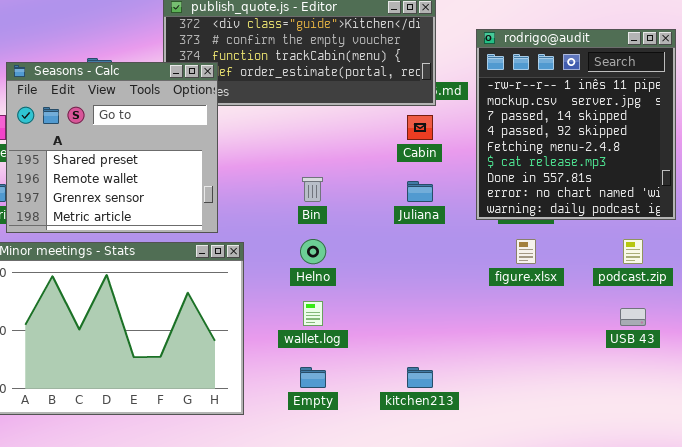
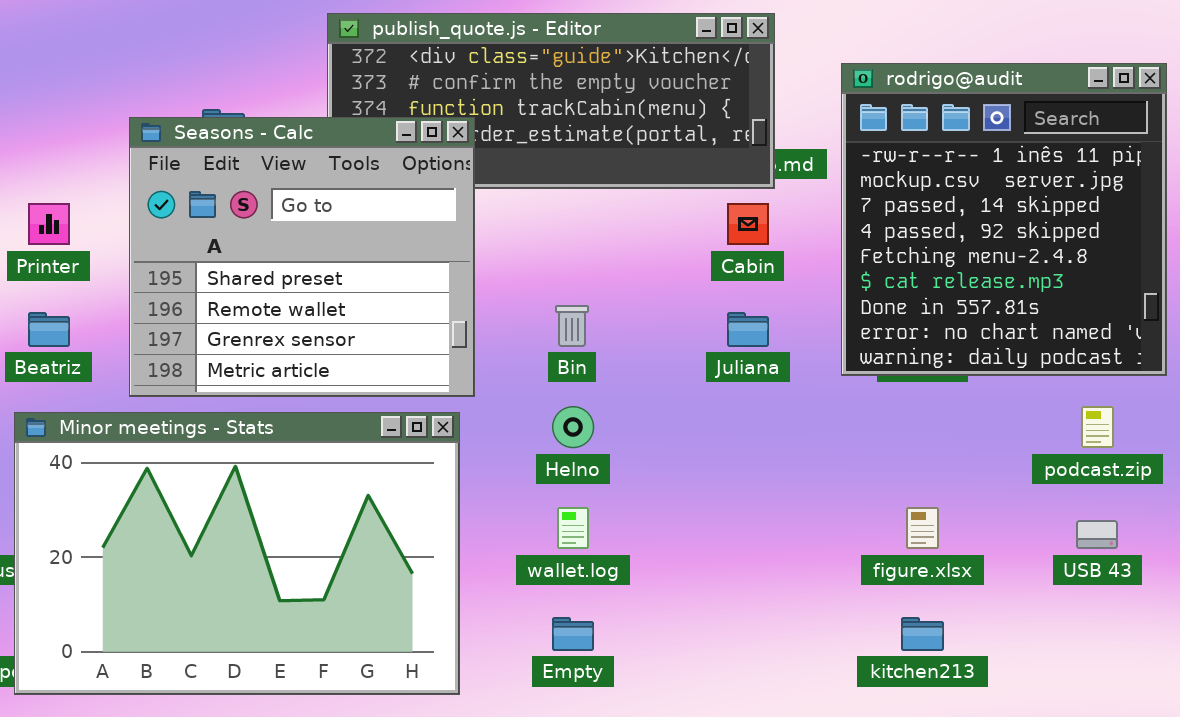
Seasons - Calc: [6,62,218,233] -> [129,117,475,397], moved
figure.xlsx: [516,239,536,264] -> [906,507,939,549], moved
kitchen213: [407,367,433,388] -> [901,617,944,651], moved

